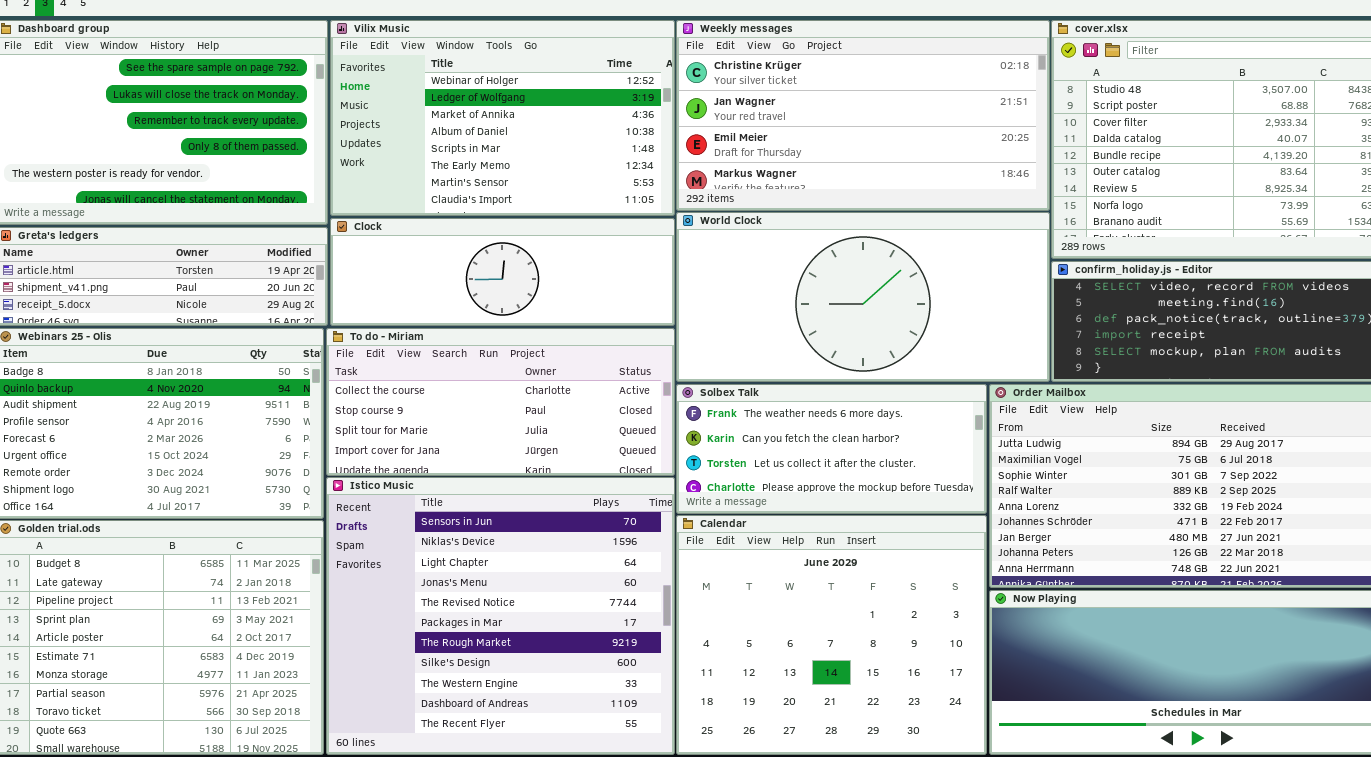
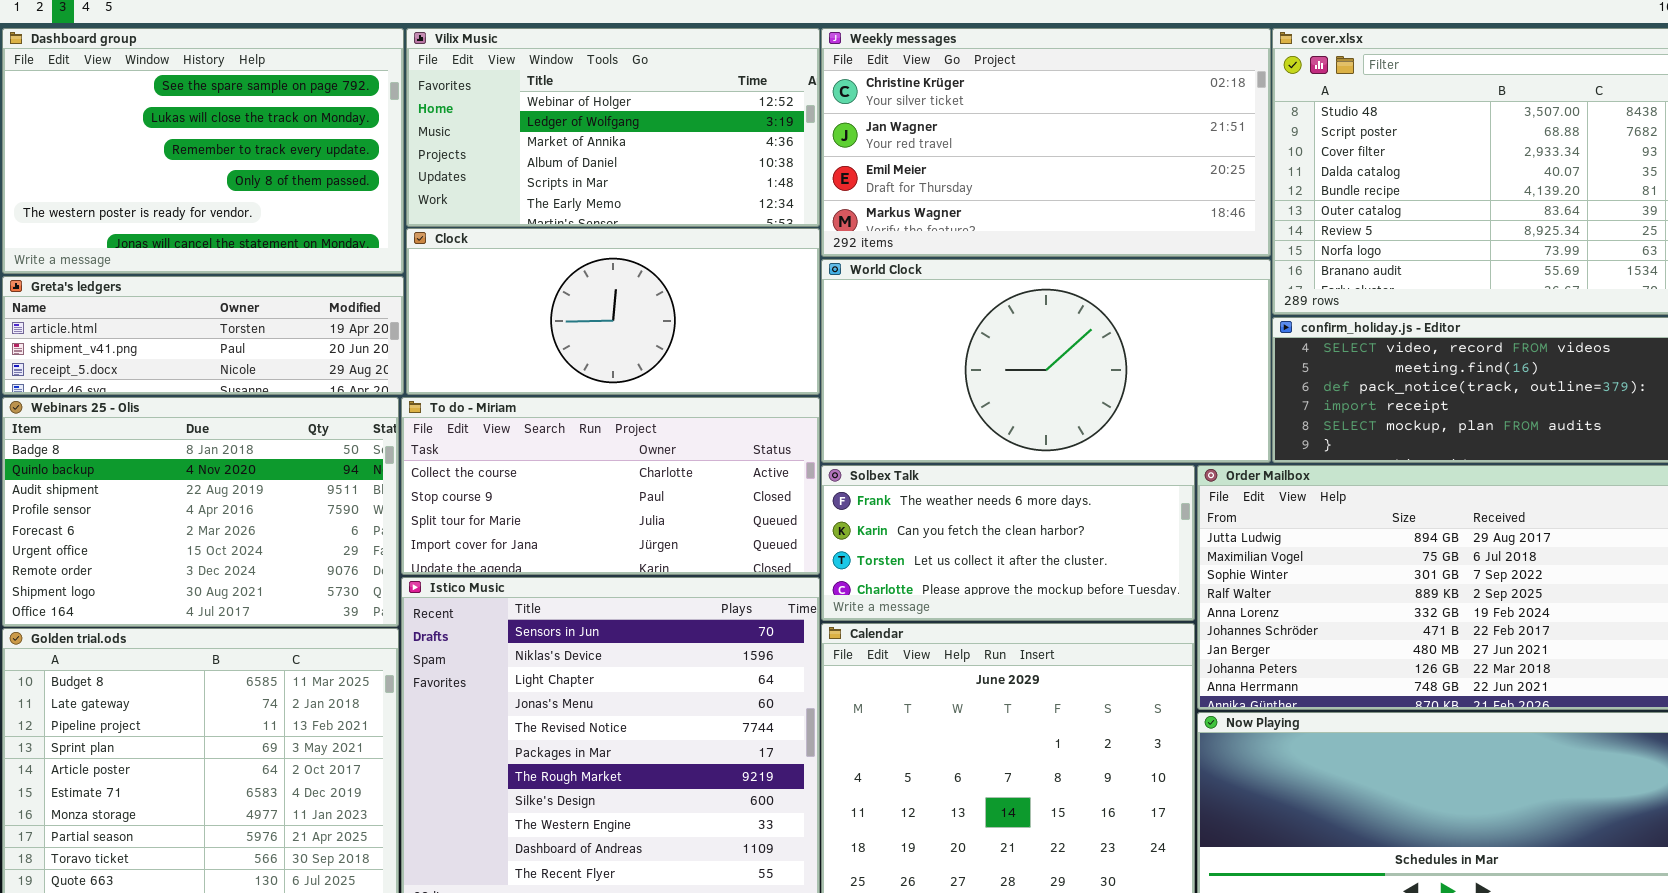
Vilix Music: [330,20,675,216] -> [406,28,820,227], resized
Clock: [330,218,675,326] -> [406,228,820,395], resized

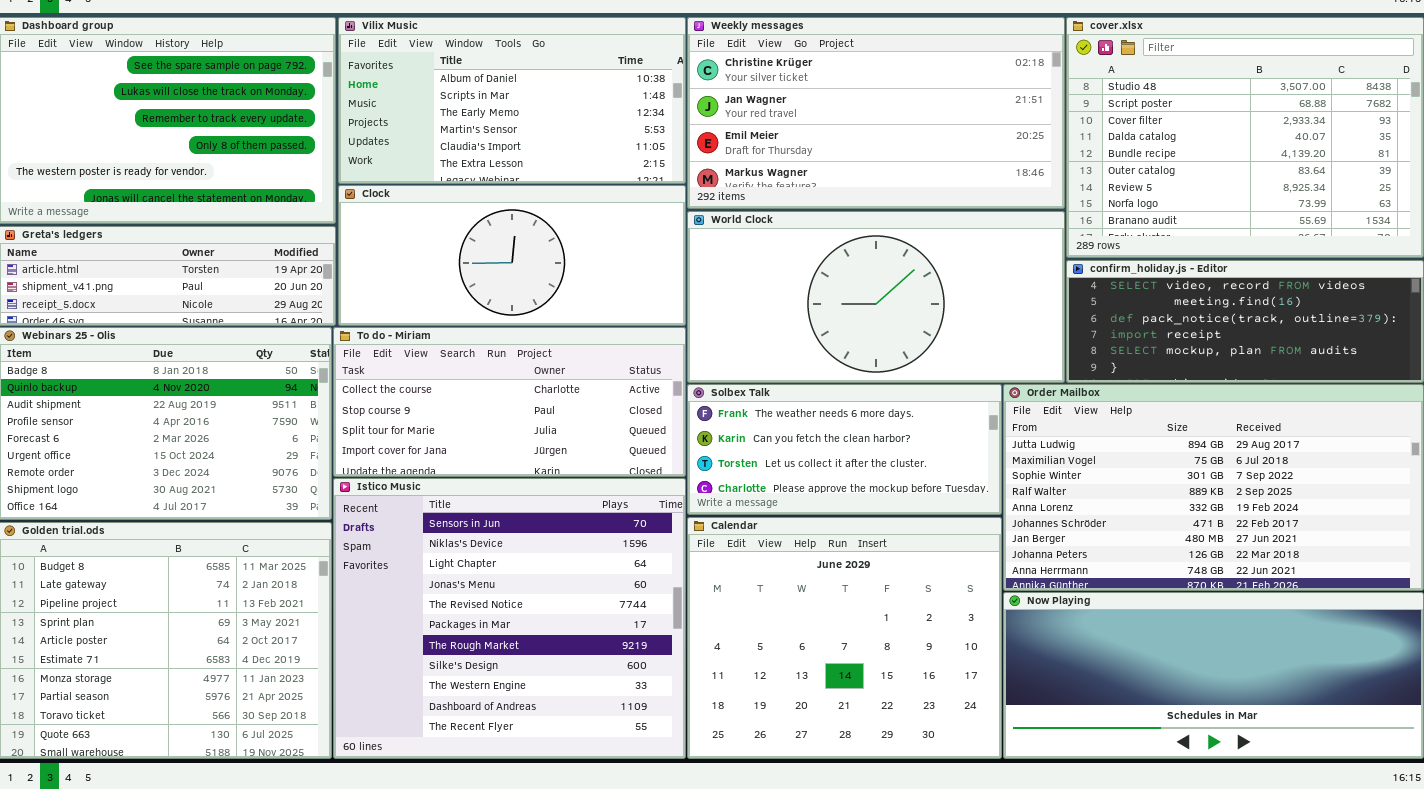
Vilix Music: [406,28,820,227] -> [338,17,686,184], scrolled down 3 rows

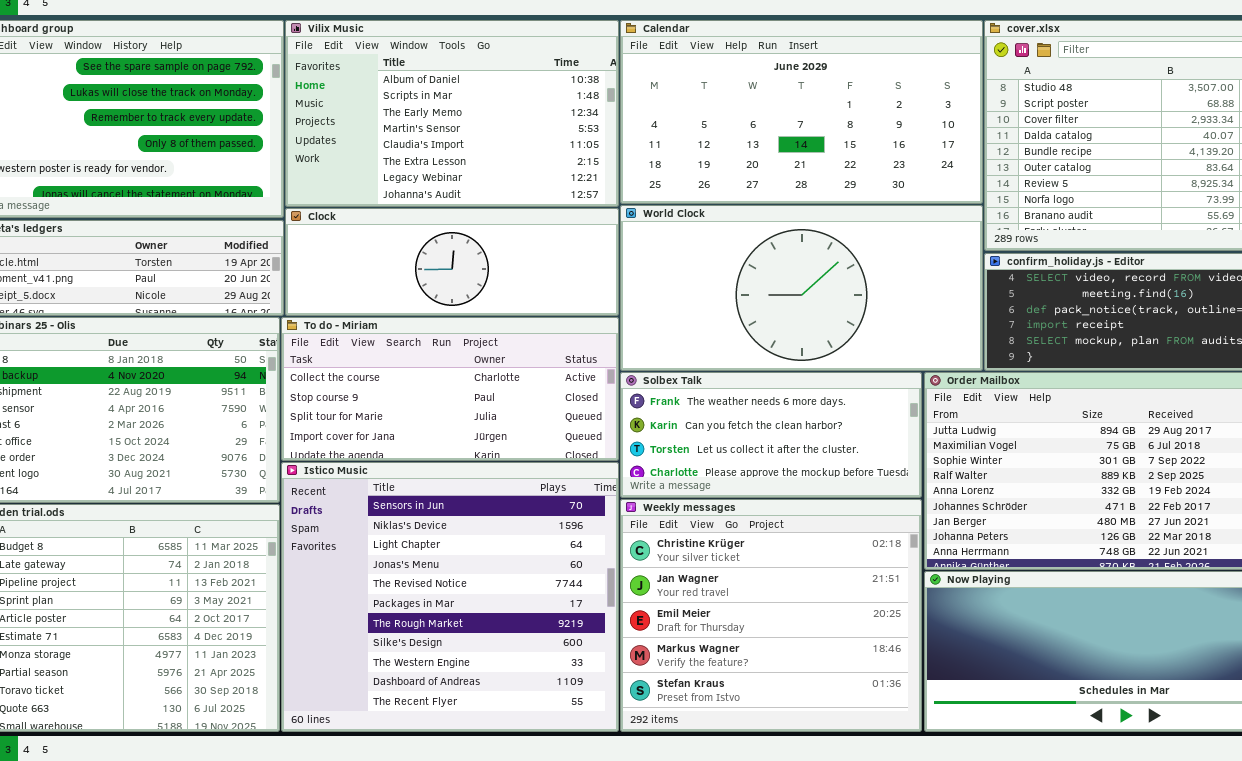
Vilix Music: [338,17,686,184] -> [285,20,619,207], resized
Weekly messages: [687,17,1065,209] -> [620,499,922,732], moved, resized
Clock: [338,185,686,326] -> [285,208,619,316], resized
Calendar: [687,517,1002,759] -> [620,20,983,204], moved, resized

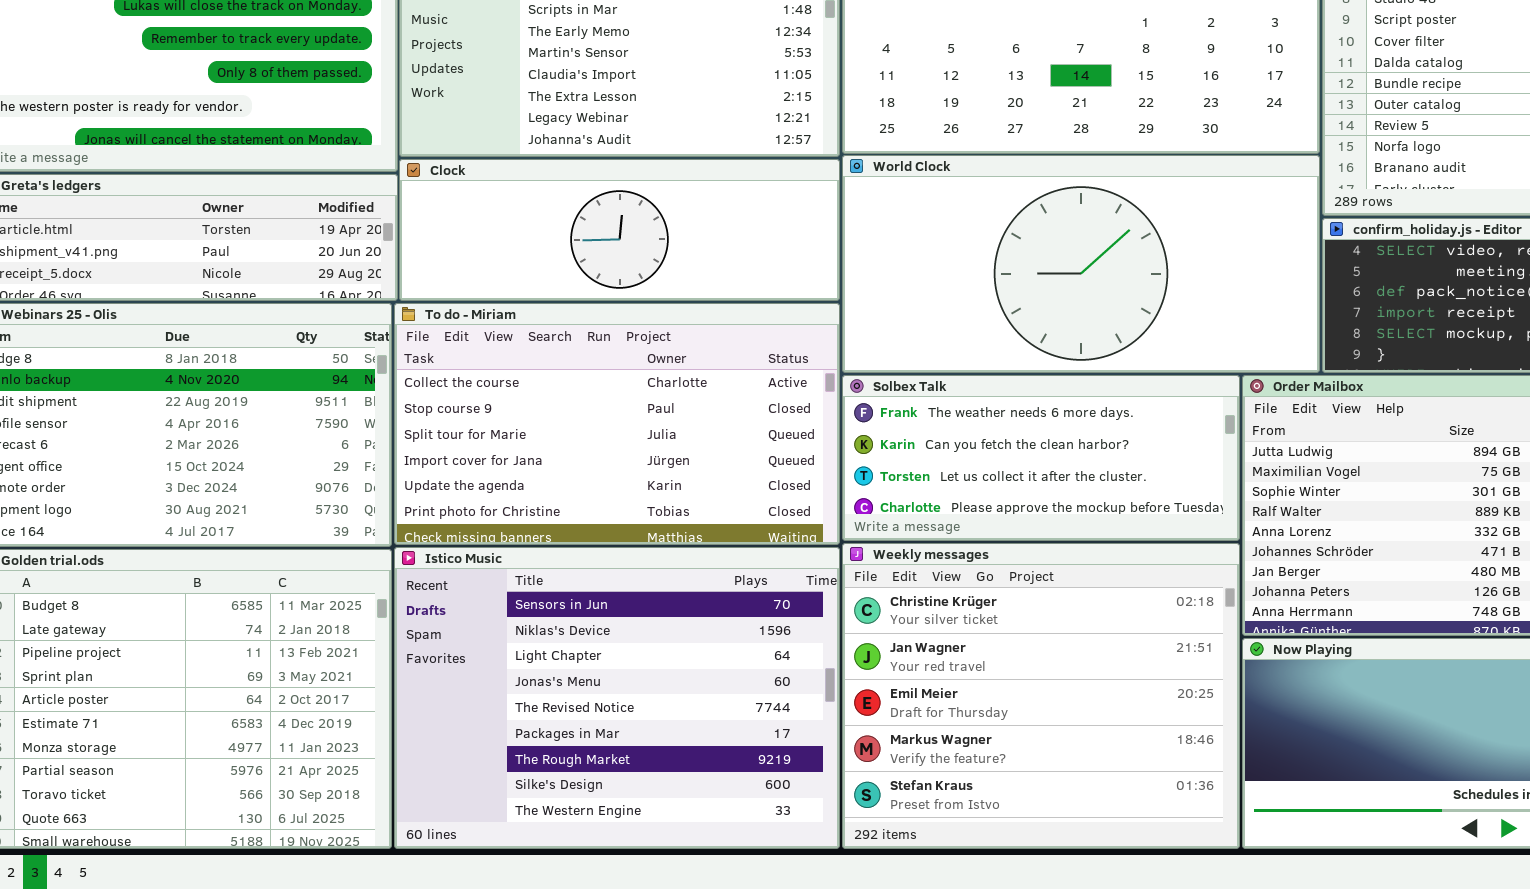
To do - Miriam: [281,317,619,461] -> [394,303,840,545], resized
Istico Music: [281,462,619,732] -> [394,547,840,849], resized

